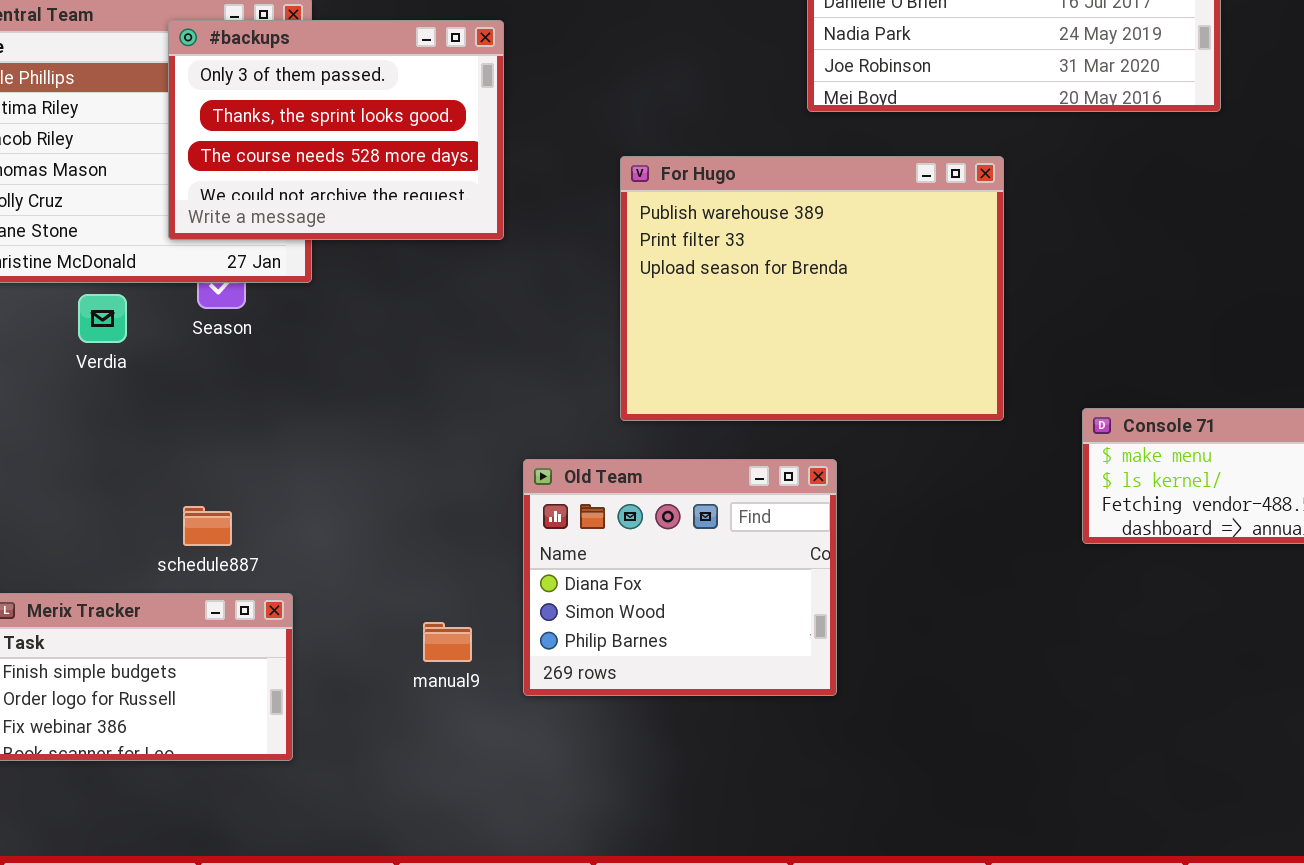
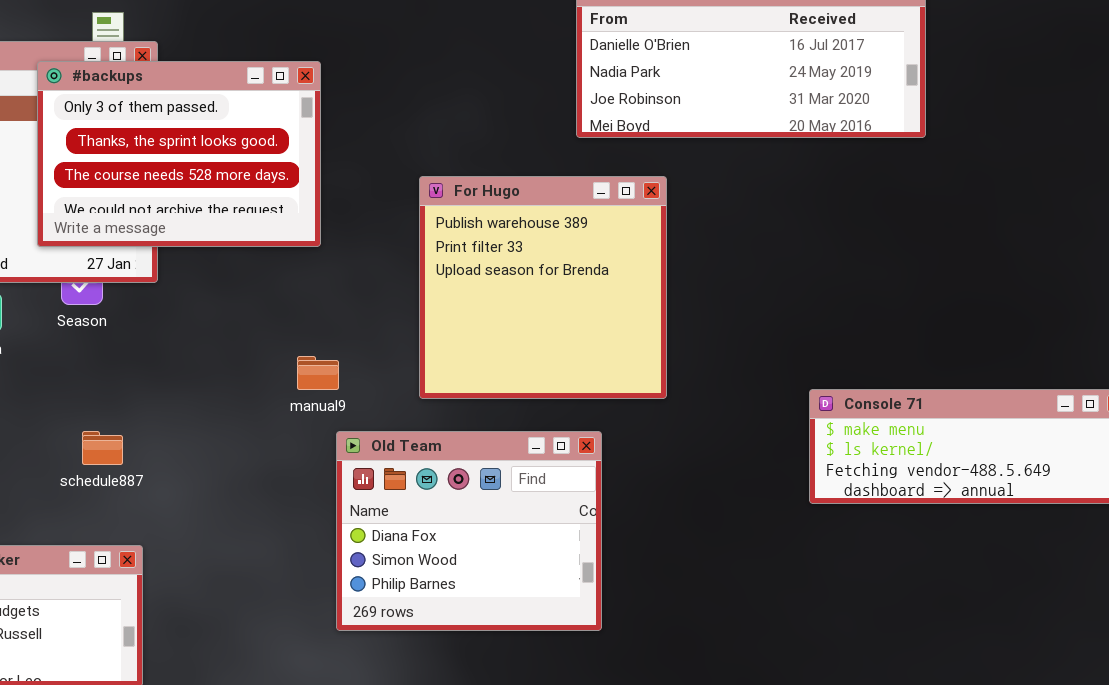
For Hugo: [620,156,1004,421] -> [419,176,667,399], resized
schedule887: [183,506,232,546] -> [82,431,123,465], moved
manual9: [423,622,472,662] -> [297,356,339,390], moved

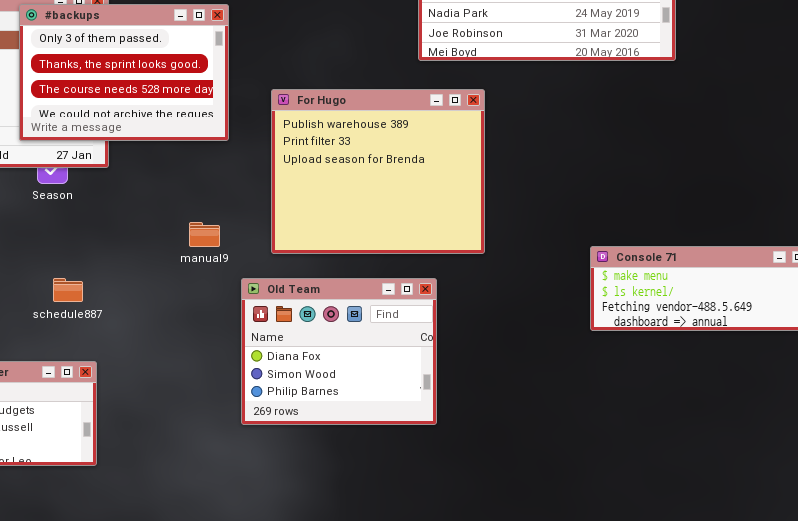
For Hugo: [419,176,667,399] -> [271,89,485,254], resized
manual9: [297,356,339,390] -> [189,222,220,247], moved

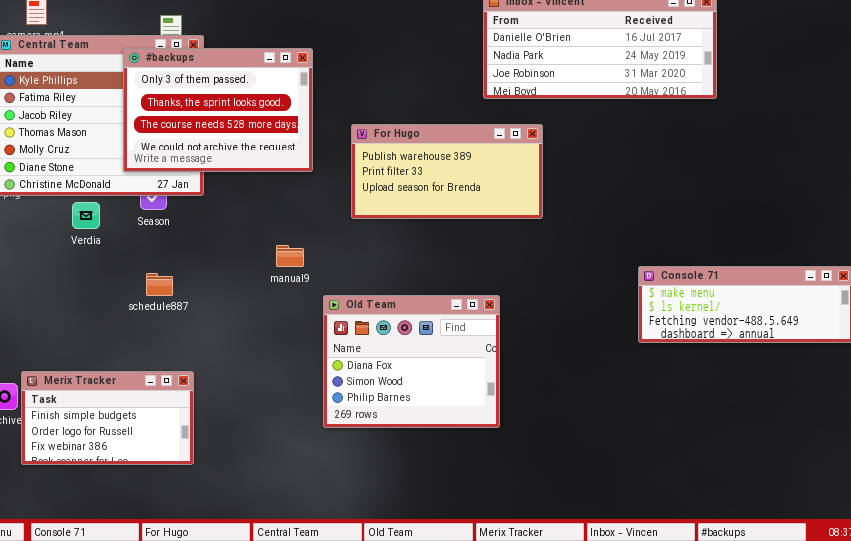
For Hugo: [271,89,485,254] -> [351,124,543,219], resized
schedule887: [53,278,83,302] -> [146,273,173,296], moved

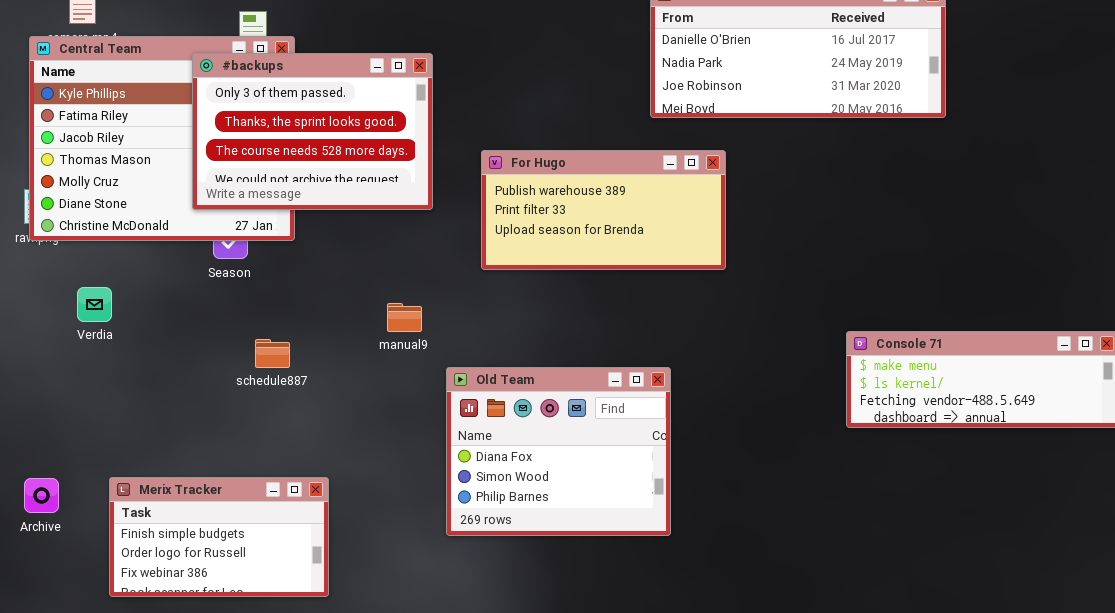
Verdia: [72,202,100,229] -> [77,287,112,322], moved
schedule887: [146,273,173,296] -> [255,339,290,368], moved
Merix Tracker: [21,371,194,465] -> [109,477,329,597], moved

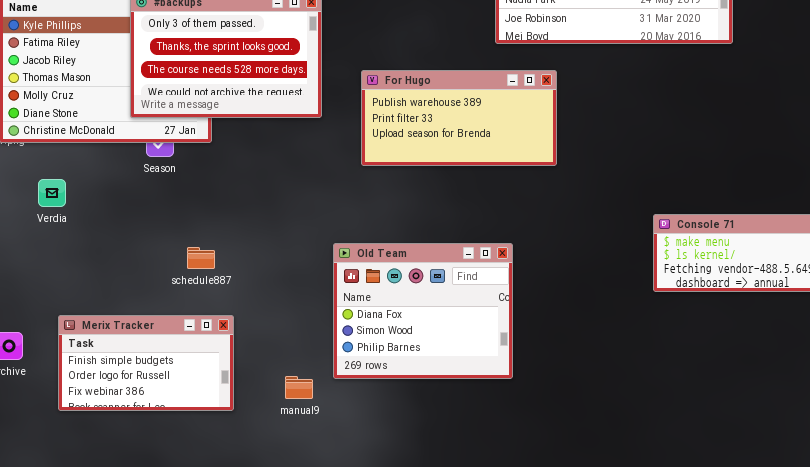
manual9: [387,303,422,332] -> [285,376,313,399], moved
schedule887: [255,339,290,368] -> [187,247,215,269], moved
Merix Tracker: [109,477,329,597] -> [58,315,234,411], moved

